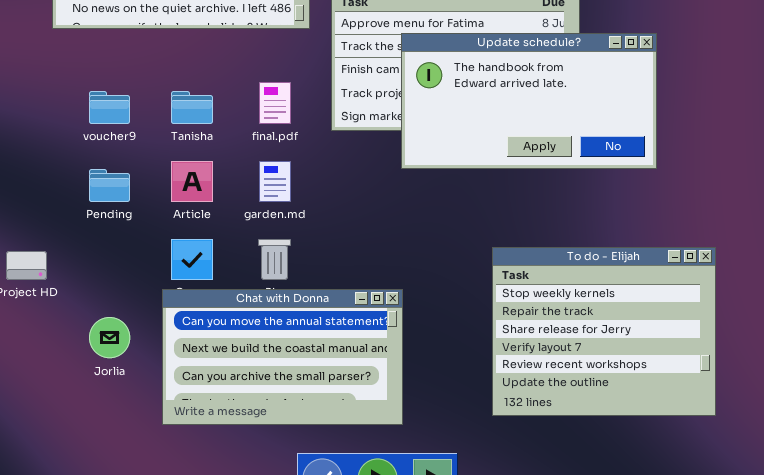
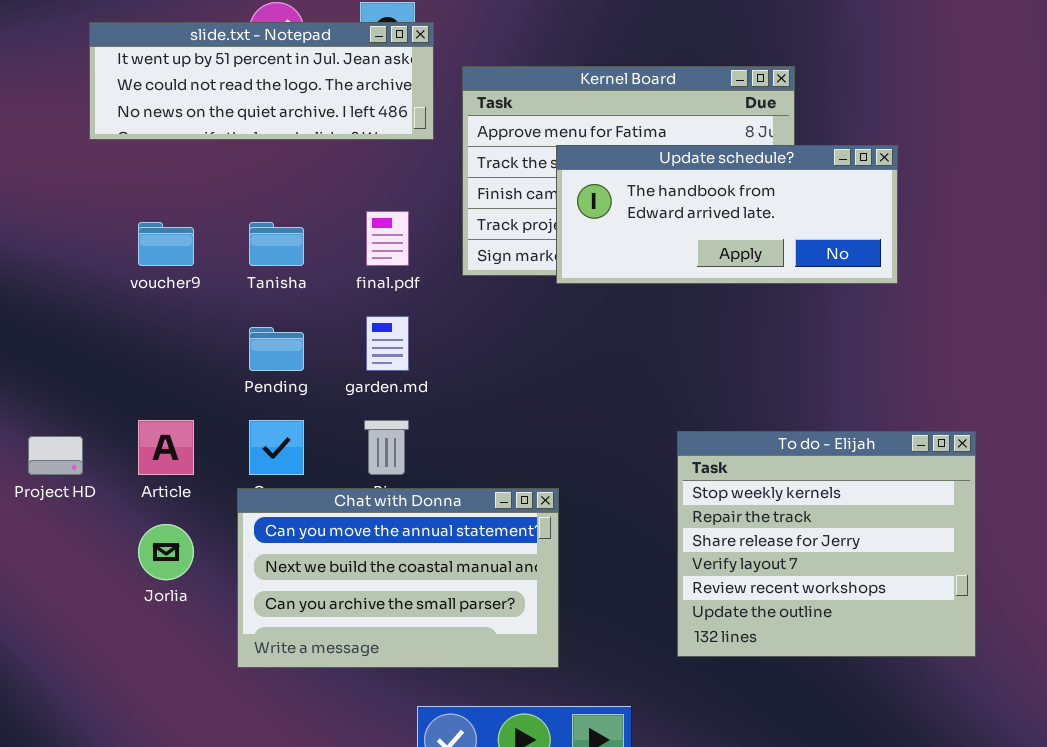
Update schedule?: [401,33,657,169] -> [556,145,898,284], resized
Article: [171,161,213,202] -> [138,420,194,475], moved
Pending: [89,169,130,202] -> [249,327,304,371], moved

